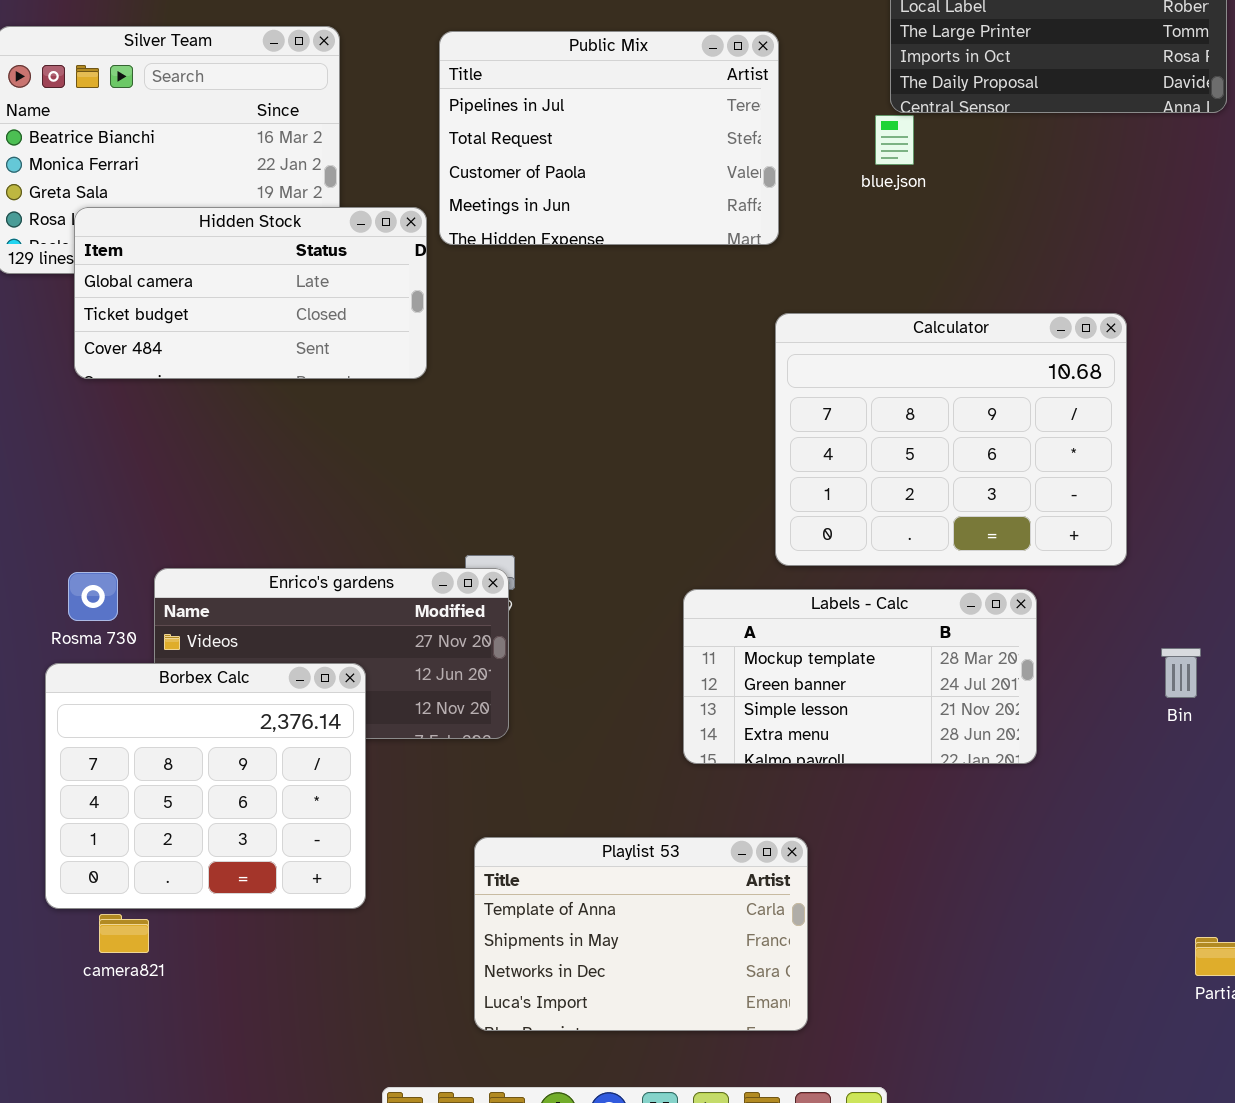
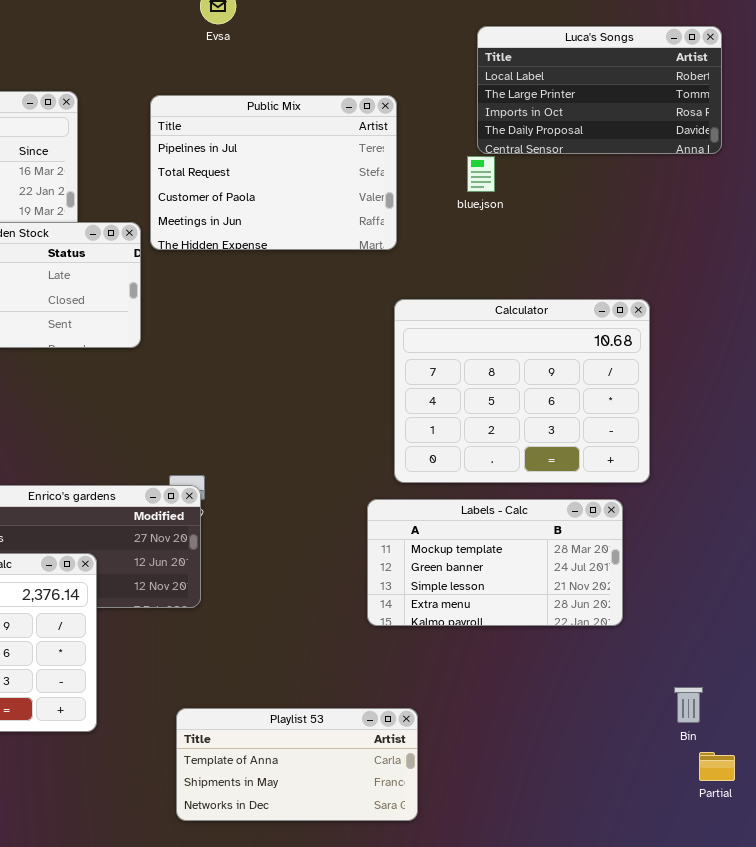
Labels - Calc: [683,589,1037,764] -> [367,499,623,626], moved
Bin: [1161,648,1201,698] -> [674,687,703,723], moved
Playlist 53: [474,837,808,1031] -> [176,708,418,821], resized

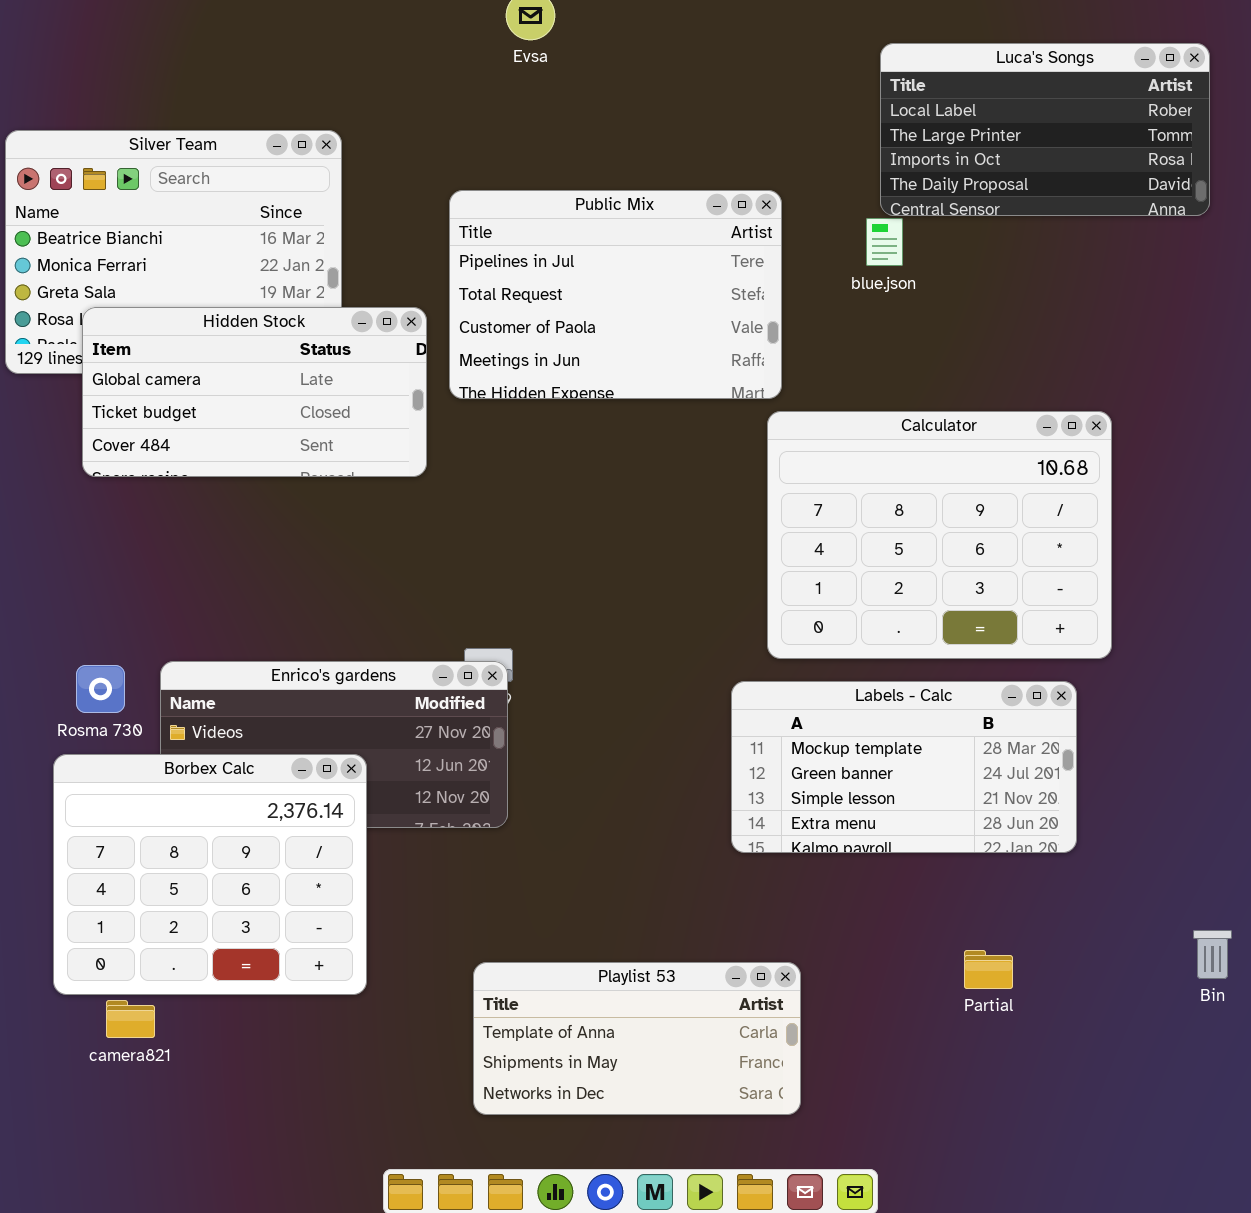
Public Mix: [150,95,397,250] -> [449,190,782,399], moved
Bin: [674,687,703,723] -> [1193,930,1232,979], moved
Partial: [699,752,735,781] -> [964,950,1013,989], moved

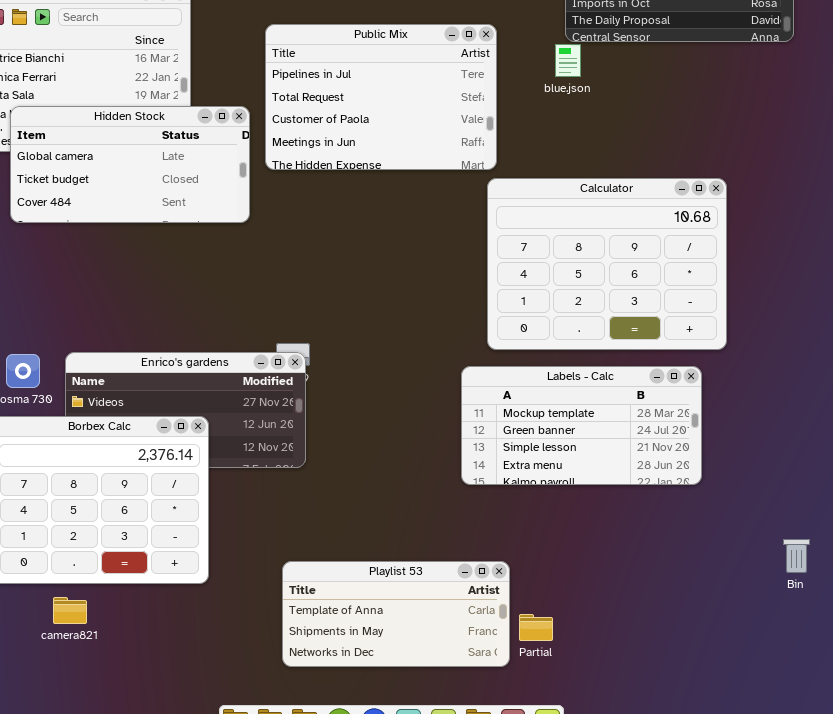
Partial: [964,950,1013,989] -> [519,614,553,641], moved
camera821: [106,1000,155,1038] -> [53,597,87,624], moved

